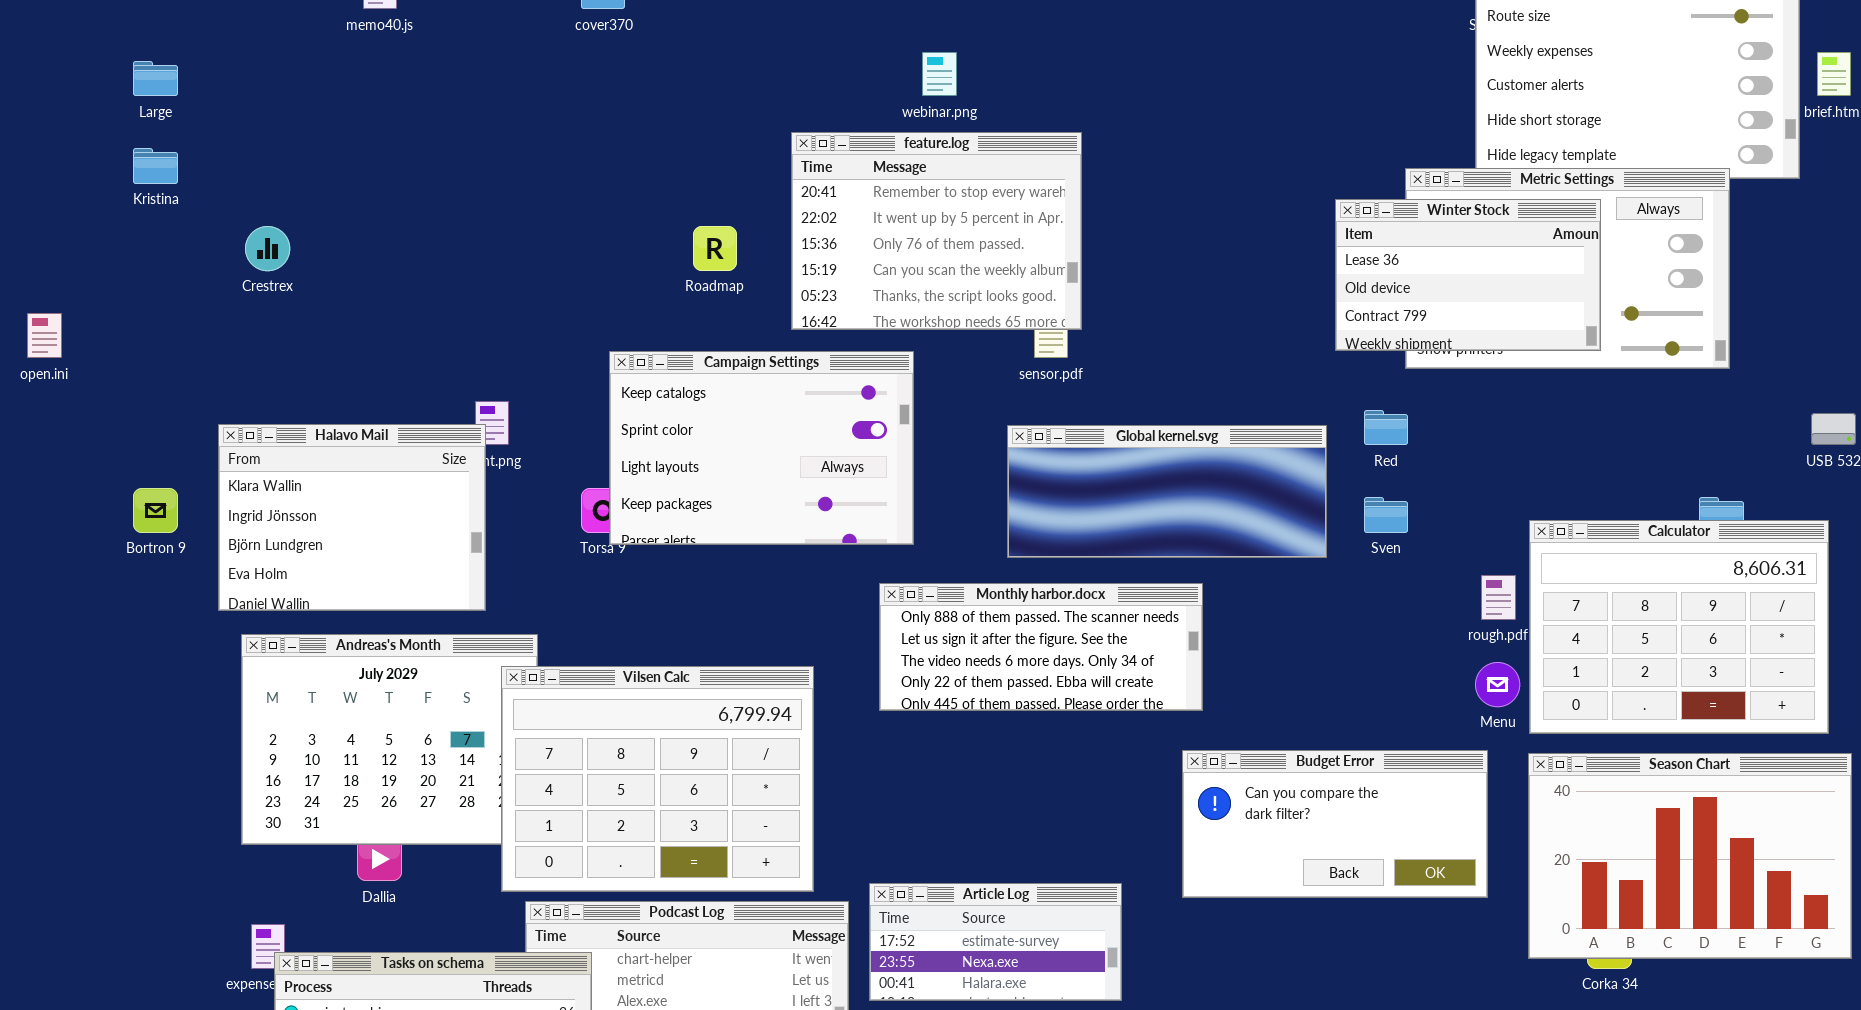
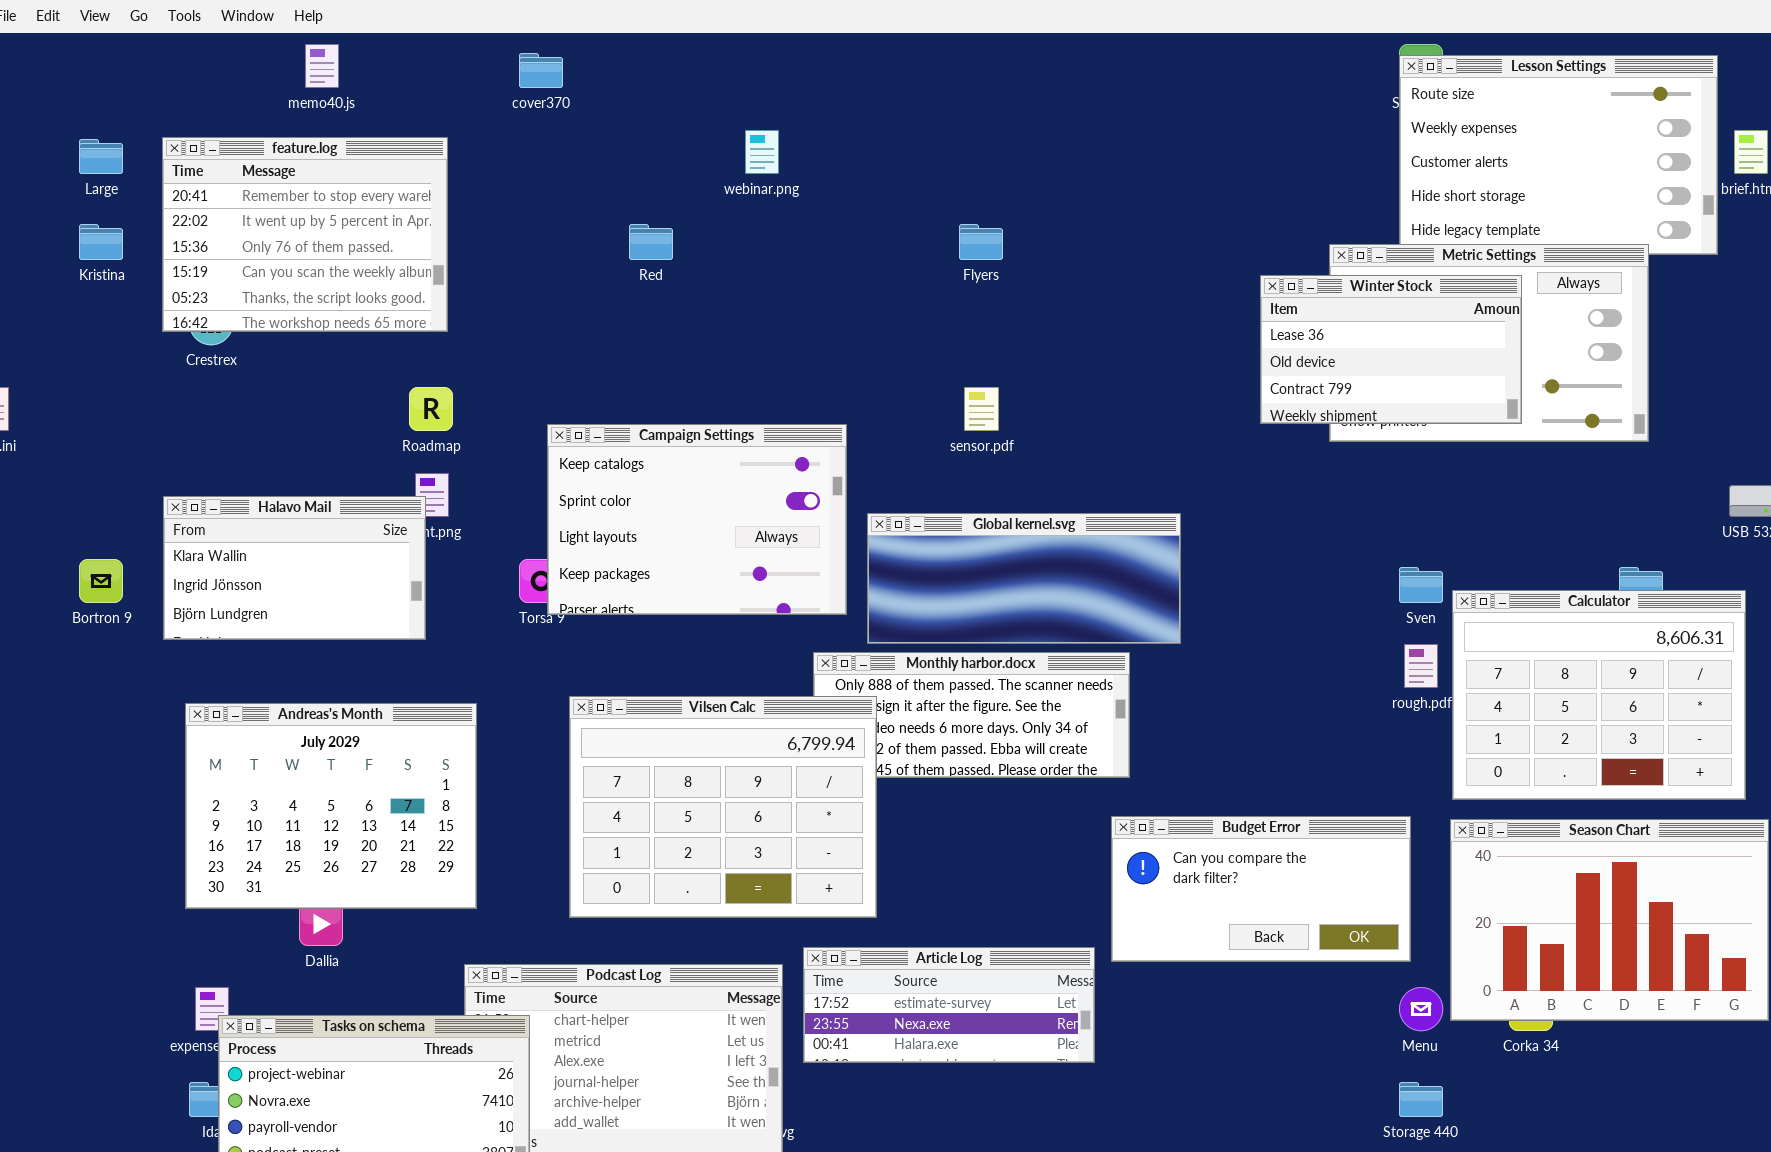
webinar.png: [922,52,957,96] -> [745,130,779,174], moved
feature.log: [791,132,1082,330] -> [162,137,448,332], moved
Roadmap: [693,226,737,271] -> [409,387,453,431], moved
Red: [1364,410,1408,445] -> [629,224,673,260], moved
Halavo Mail: [218,424,486,611] -> [163,496,426,640], resized
Global kernel.svg: [1007,425,1327,558] -> [867,513,1181,644], moved
Sven: [1364,497,1408,533] -> [1399,567,1443,603], moved
Menu: [1475,662,1520,707] -> [1399,987,1443,1031], moved
Vilsen Calc: [501,666,814,892] -> [569,696,877,918], moved
Article Log: [869,883,1122,1001] -> [803,947,1095,1063], resized

